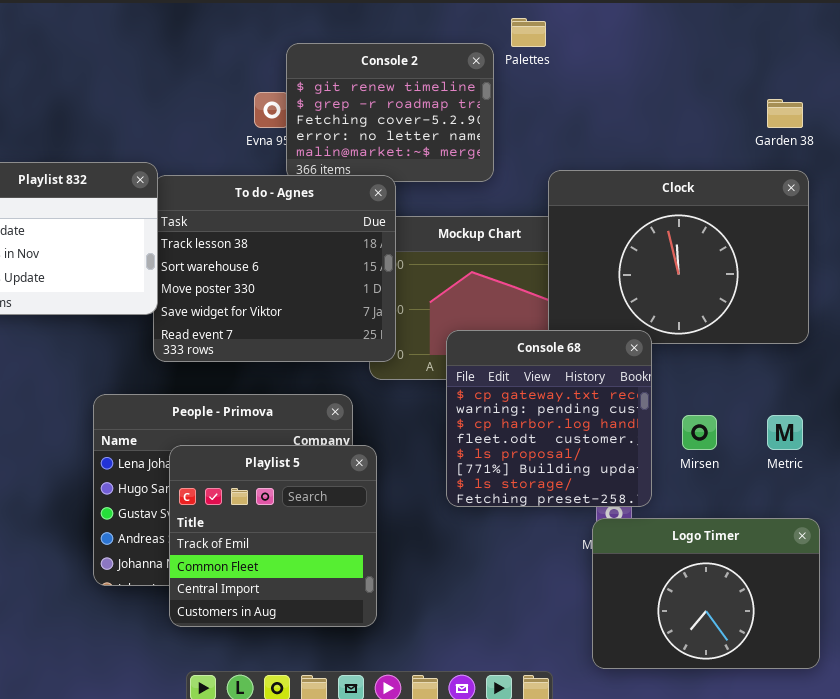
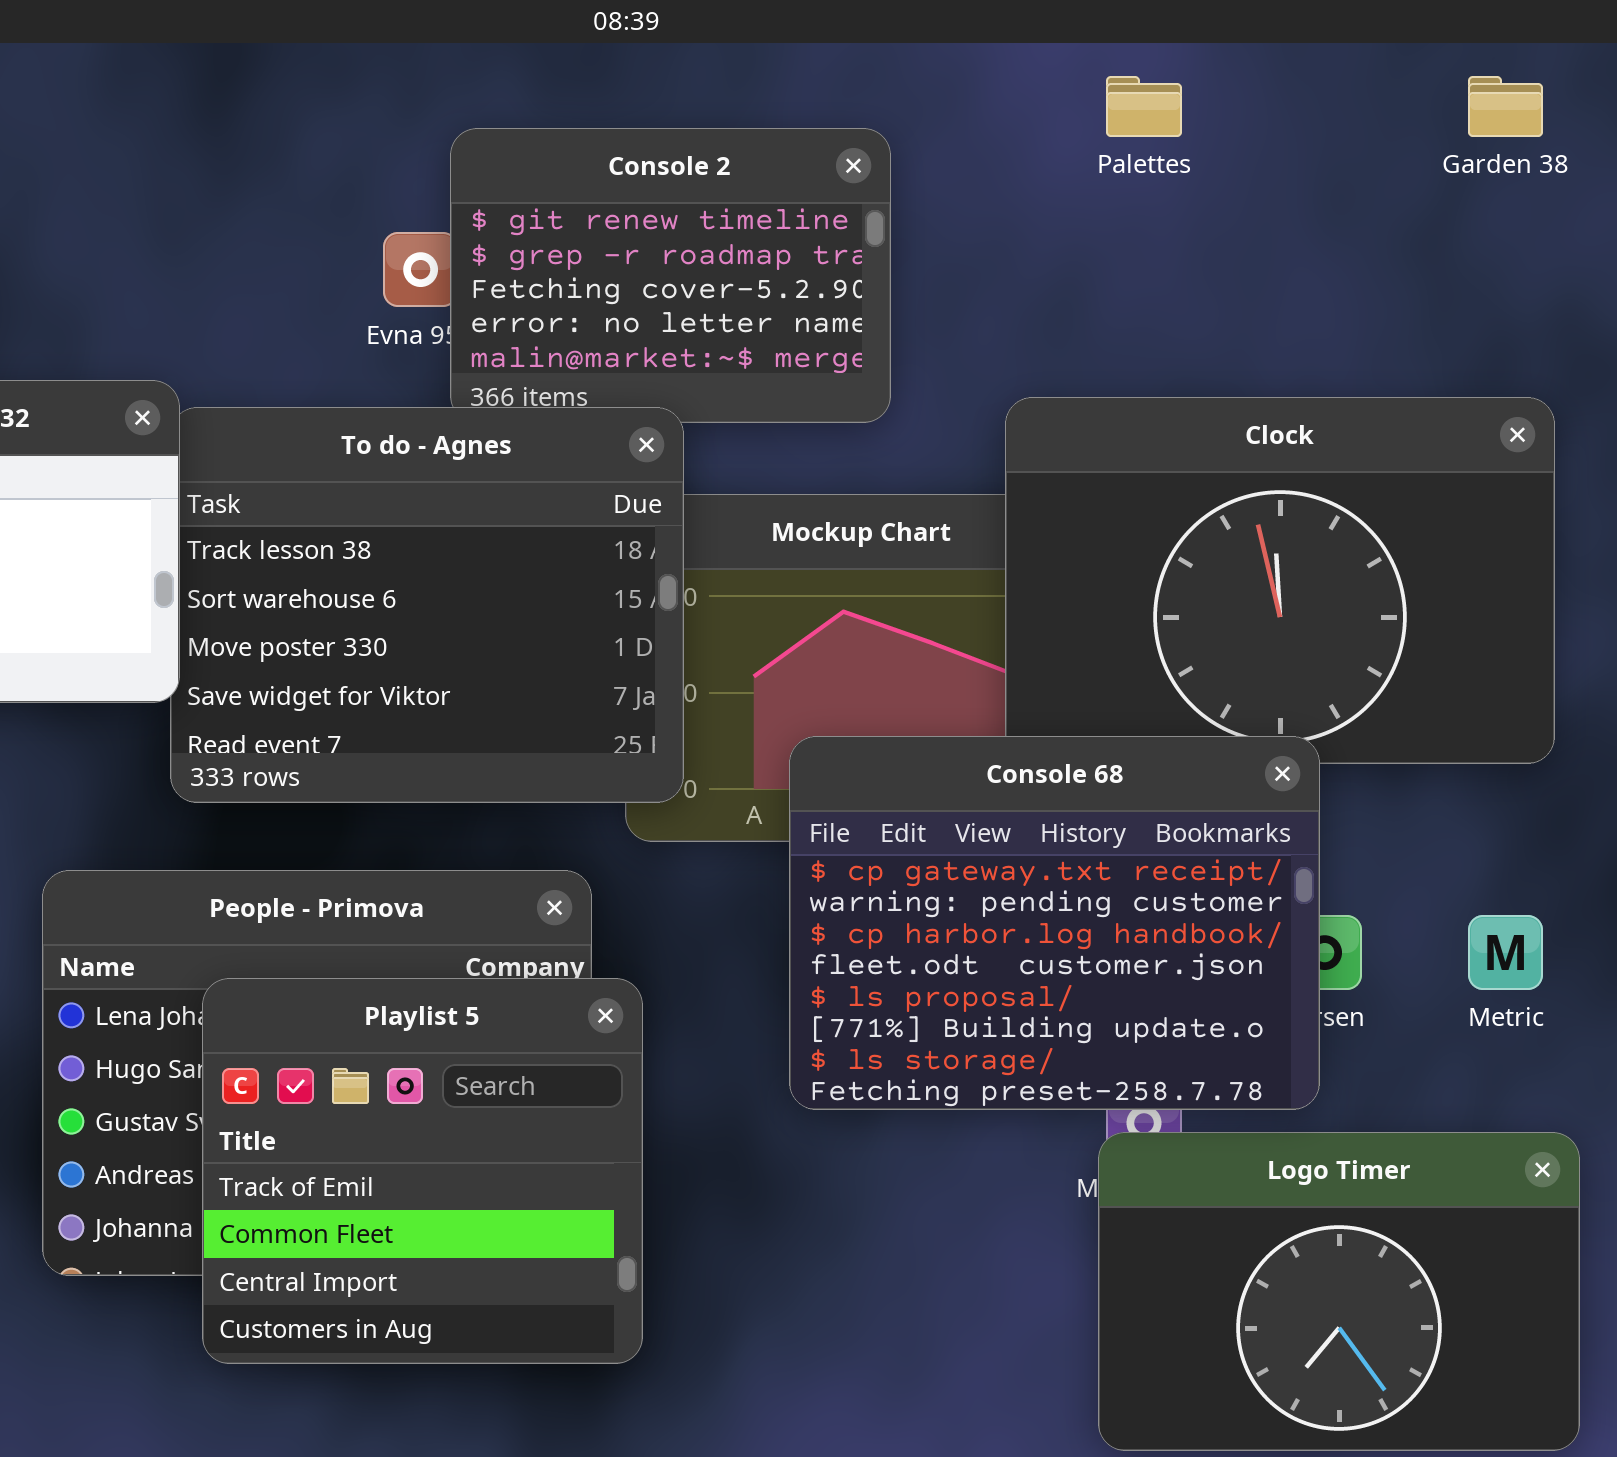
Palettes: [511,18,546,47] -> [1106,76,1182,137], moved
Garden 38: [767,99,803,128] -> [1468,76,1543,137], moved
Console 68: [446,330,652,507] -> [789,736,1320,1110], resized

